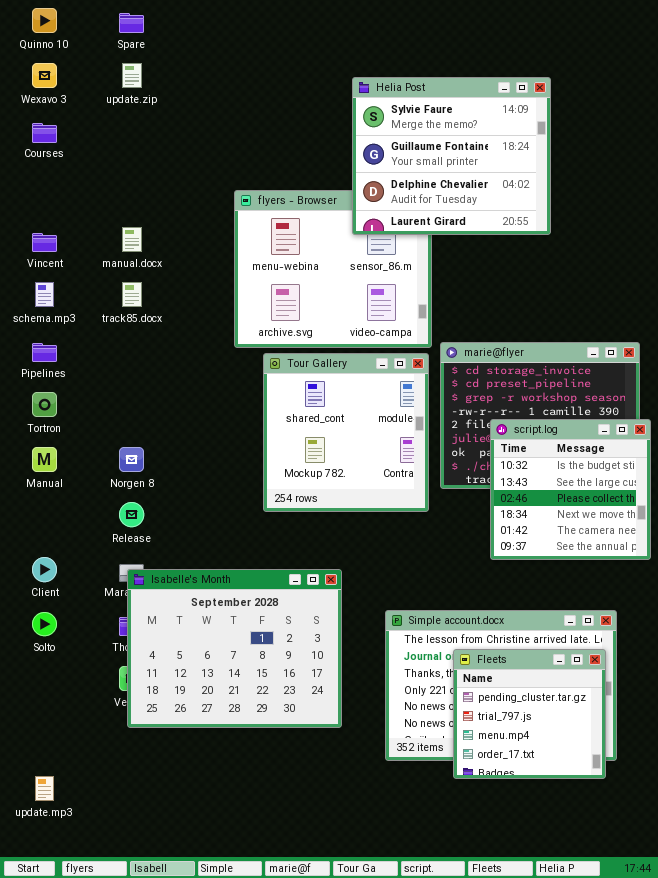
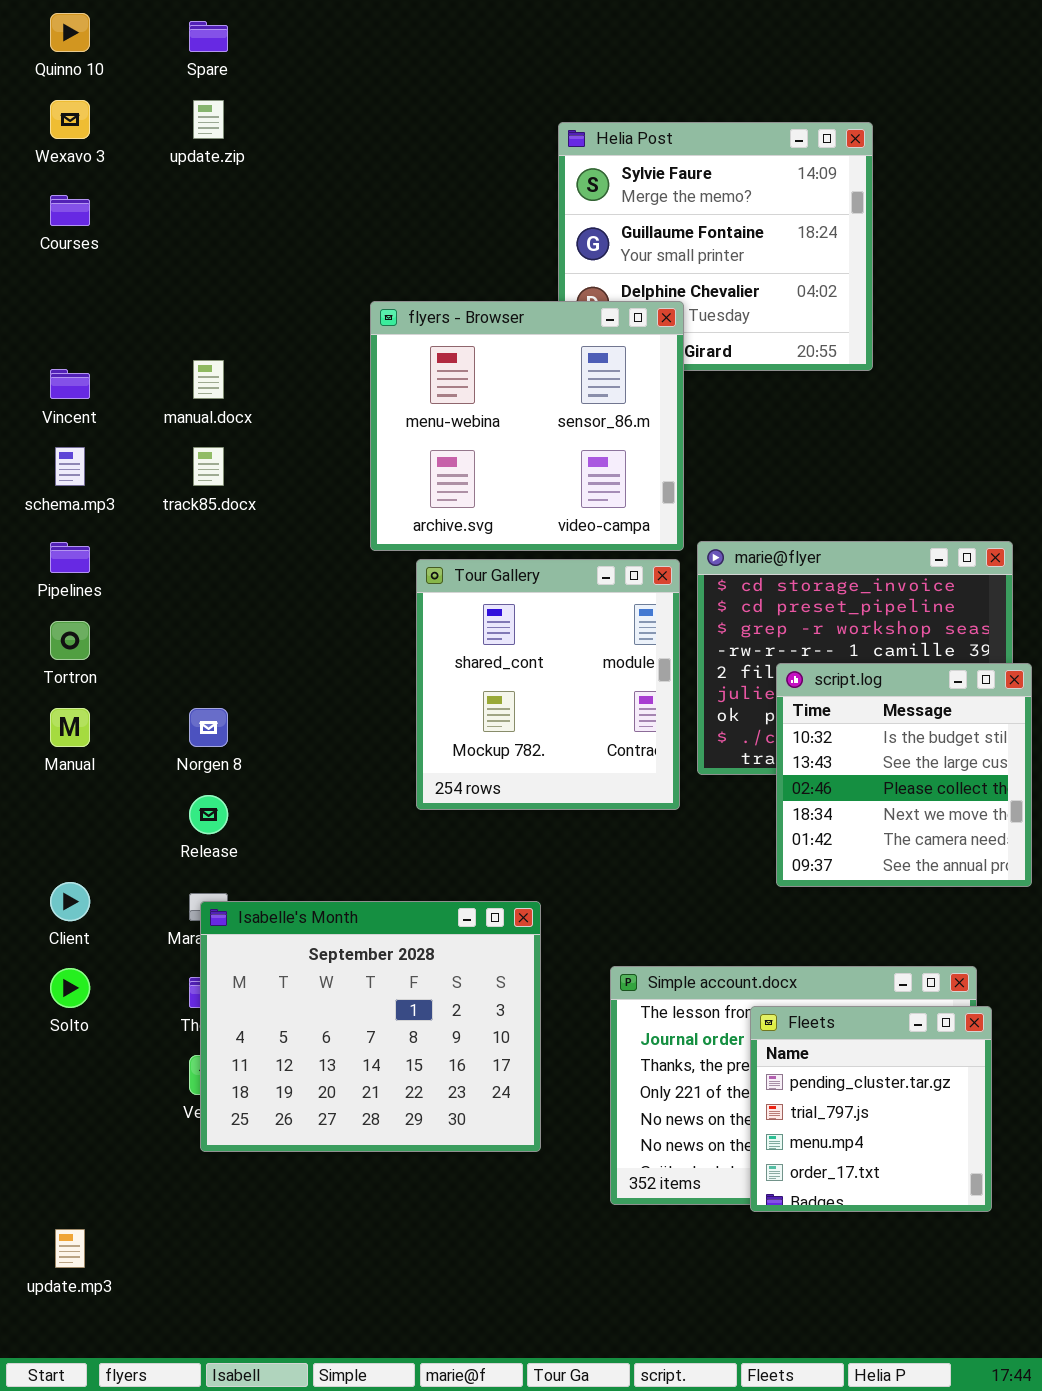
flyers - Browser: [234,190,432,348] -> [370,301,684,551], raised
Fleets: [453,649,606,779] -> [750,1006,992,1212], moved

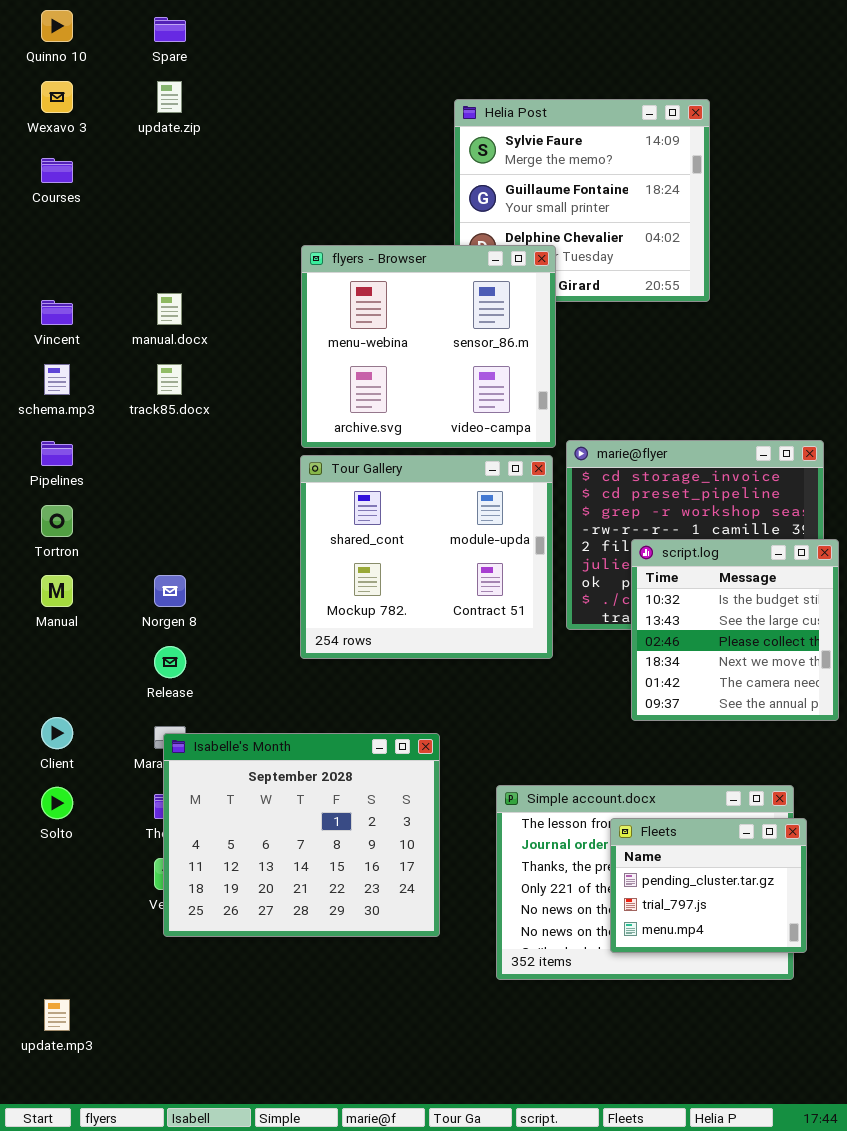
Tour Gallery: [416,559,680,810] -> [300,455,553,659], resized
Fleets: [750,1006,992,1212] -> [610,818,807,953], resized

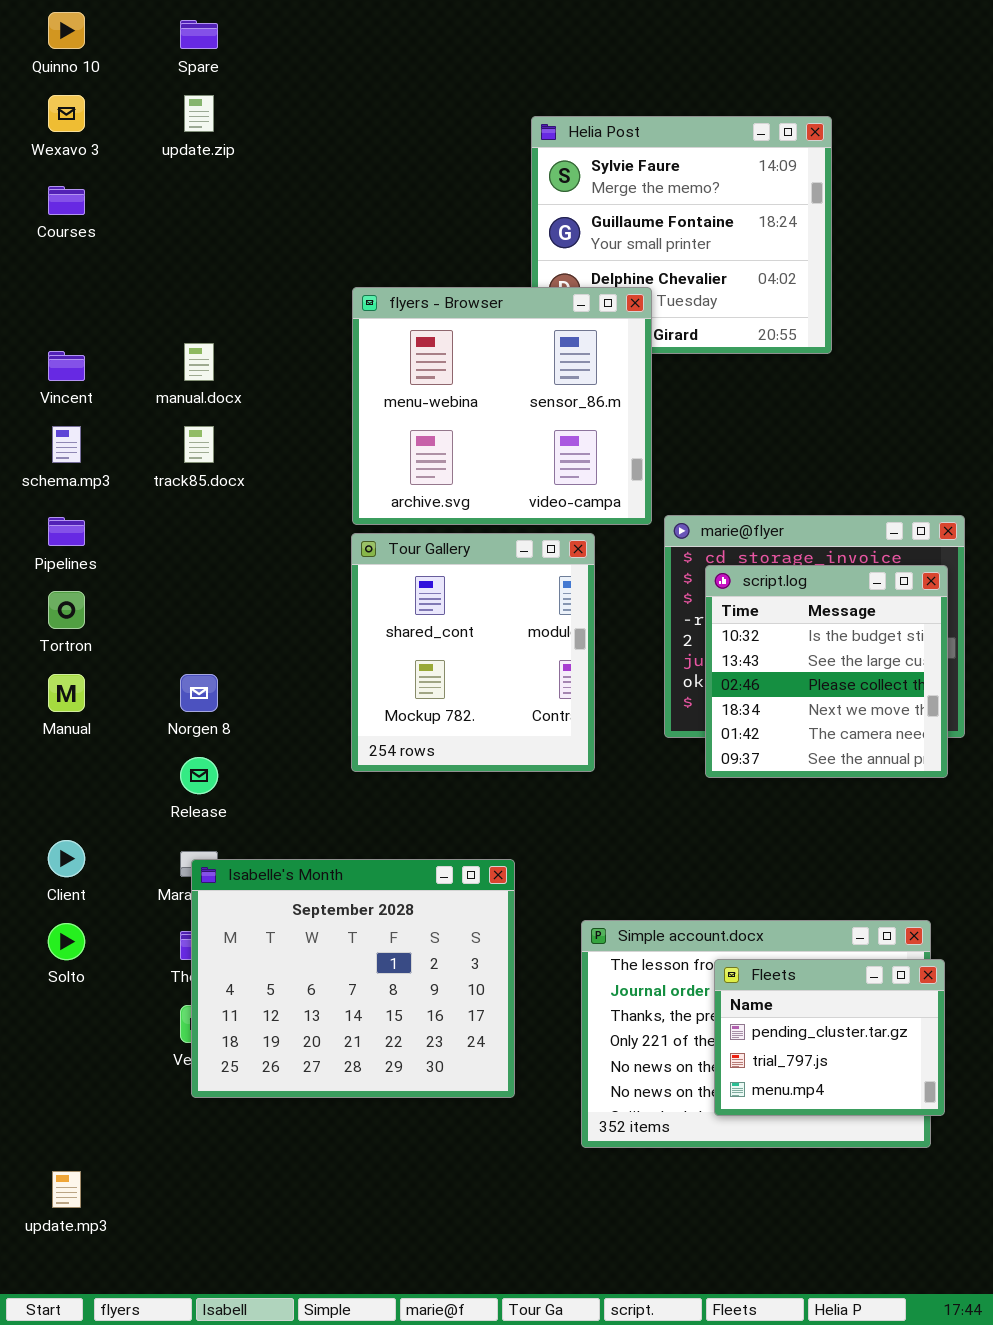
Tour Gallery: [300,455,553,659] -> [351,533,595,772], resized
script.log: [631,539,839,721] -> [705,565,948,778], moved

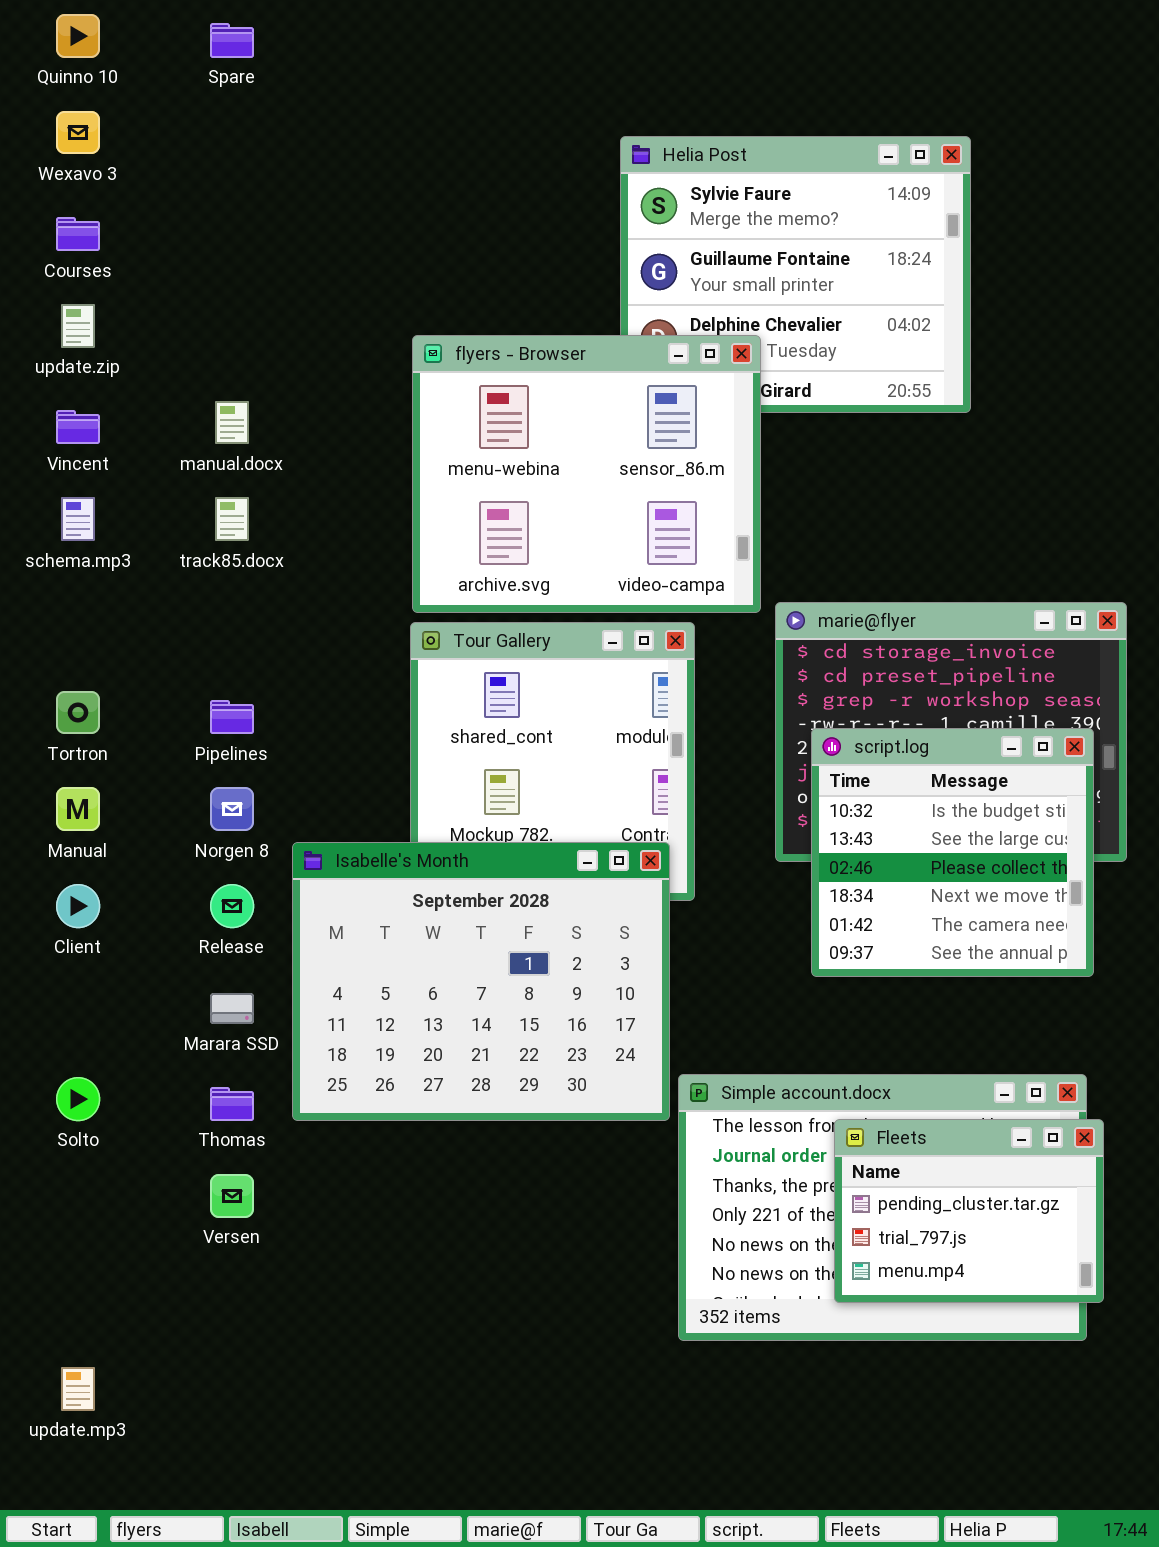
update.zip: [184,95,214,132] -> [61,304,95,348], moved
Pipelines: [48,517,85,546] -> [210,700,254,734], moved
script.log: [705,565,948,778] -> [811,728,1094,977], moved
Client: [48,840,85,877] -> [56,884,100,928], moved
Isabelle's Month: [191,859,515,1098] -> [292,842,670,1121], moved

